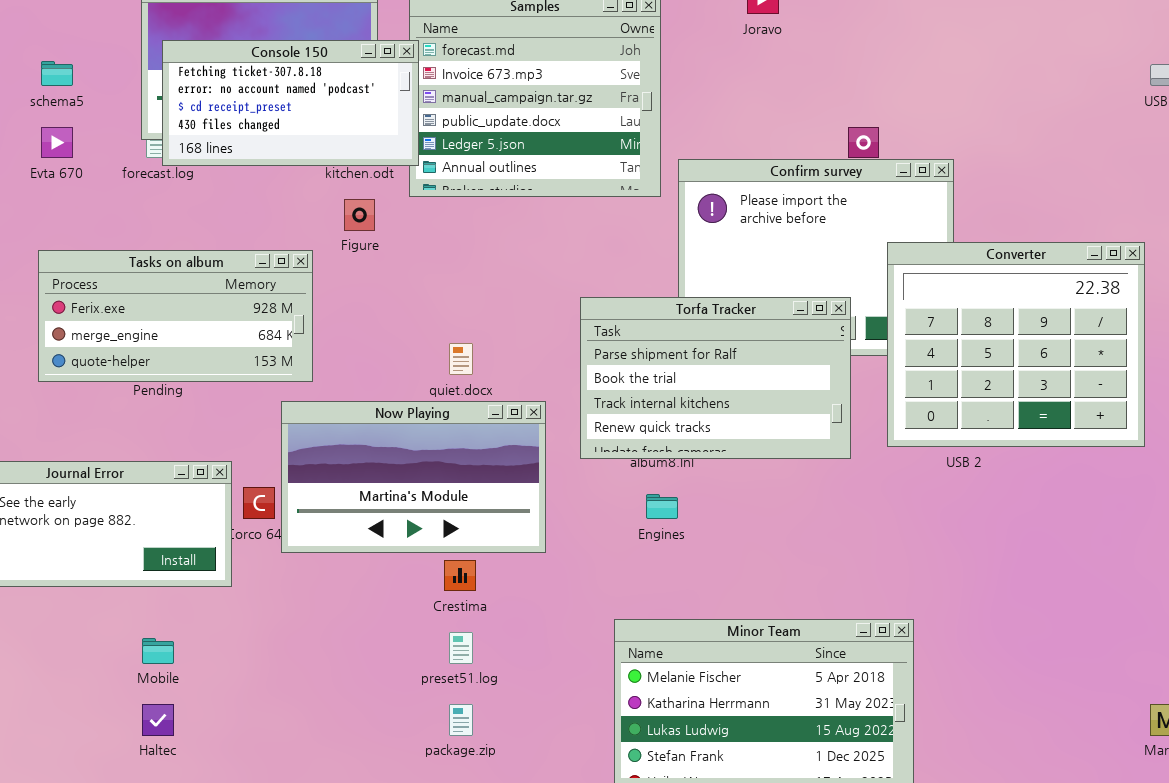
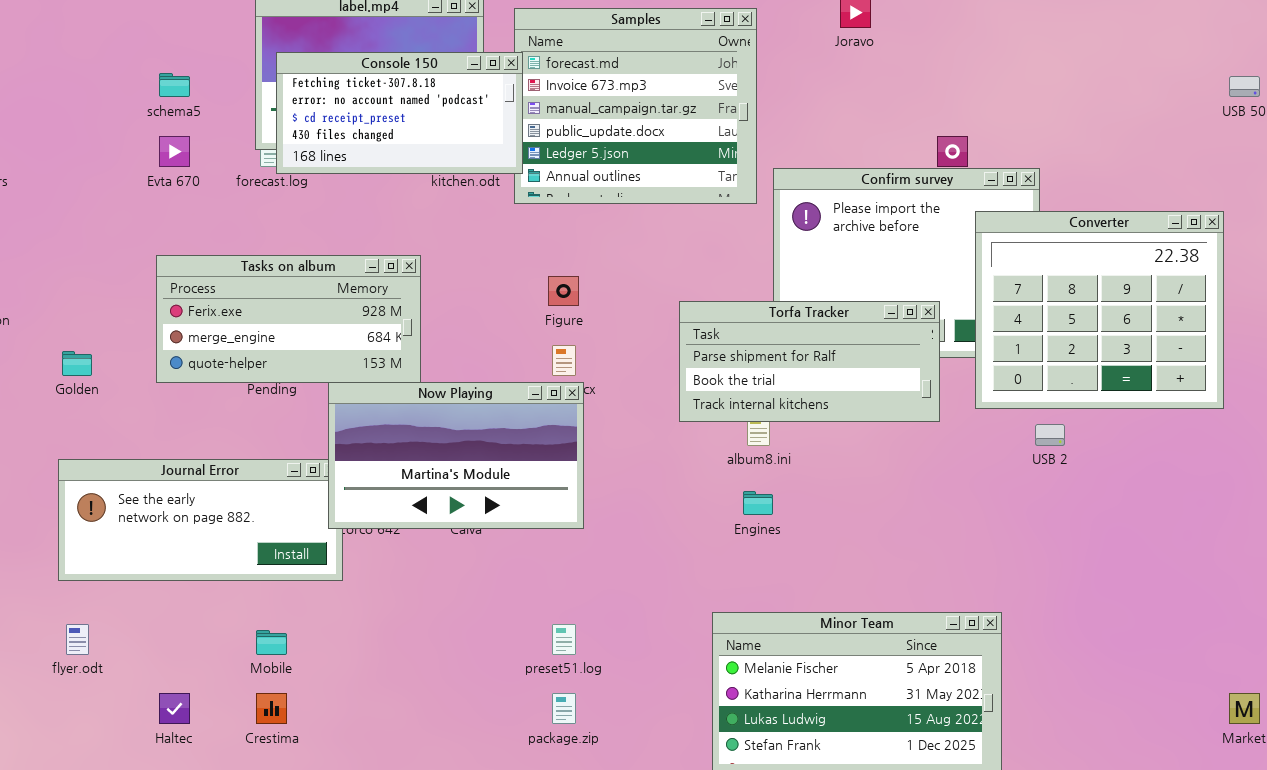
Figure: [344,199,375,231] -> [548,276,579,306], moved
Converter: [887,242,1145,447] -> [975,211,1224,409], moved
Torfa Tracker: [580,297,851,459] -> [679,301,940,422], resized
Now Playing: [281,401,546,553] -> [328,382,584,529], moved
Crestima: [444,560,476,591] -> [256,693,287,724], moved
Haltec: [142,704,174,736] -> [159,693,190,724], moved

